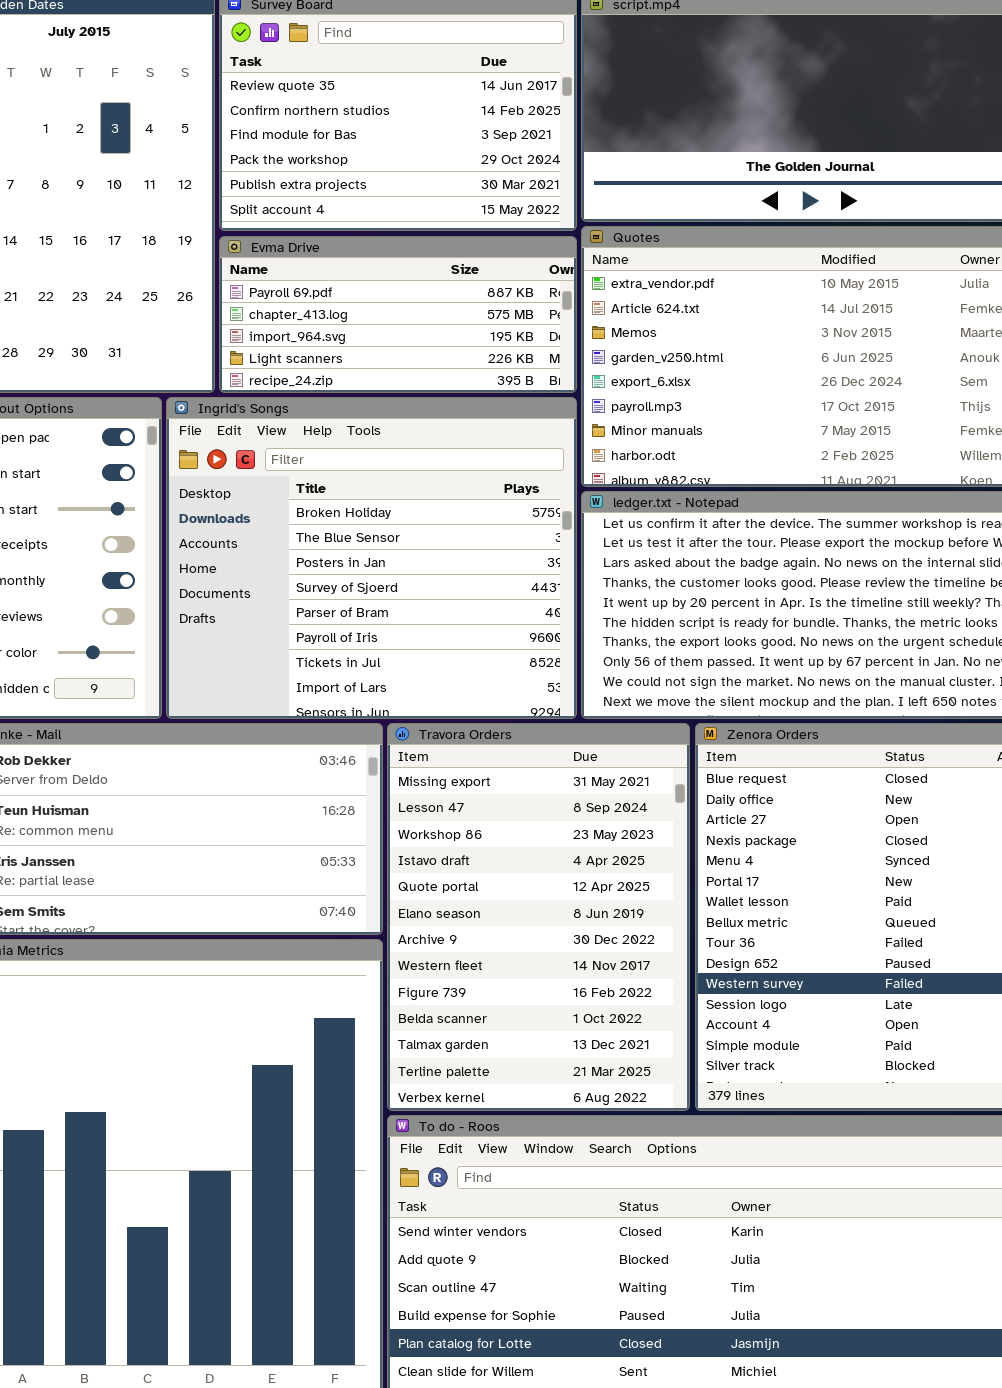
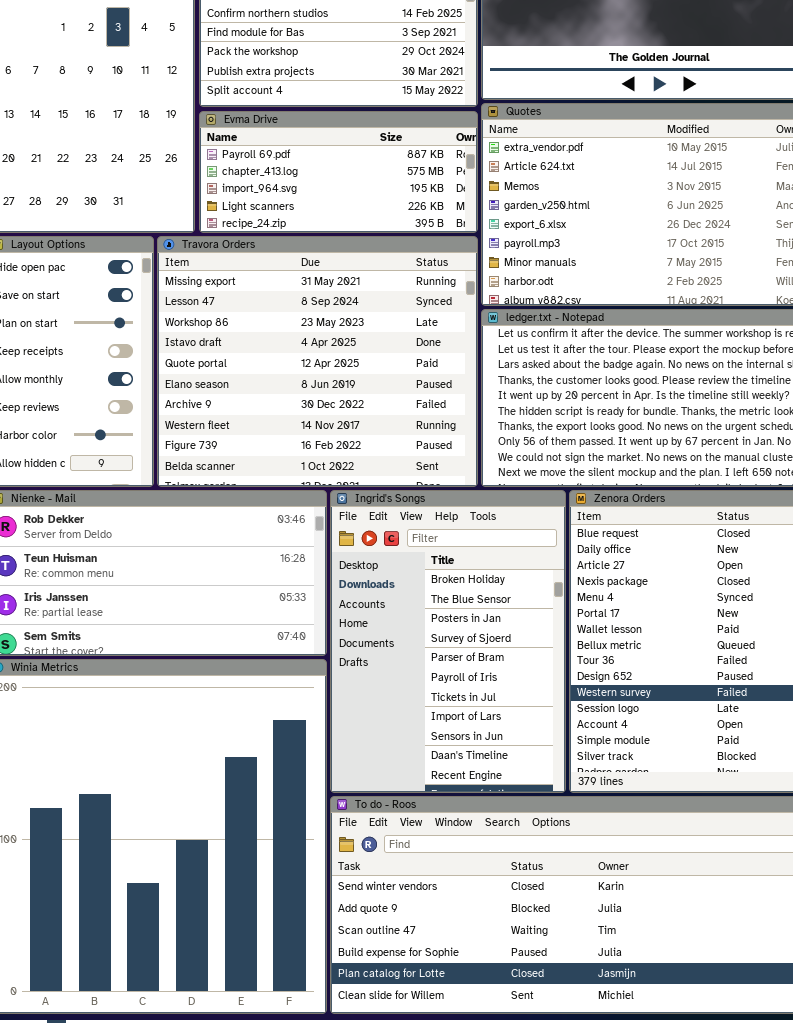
Ingrid's Songs: [166,397,577,719] -> [330,490,566,793], moved, resized
Travora Orders: [387,723,690,1111] -> [157,236,478,487], moved, resized

